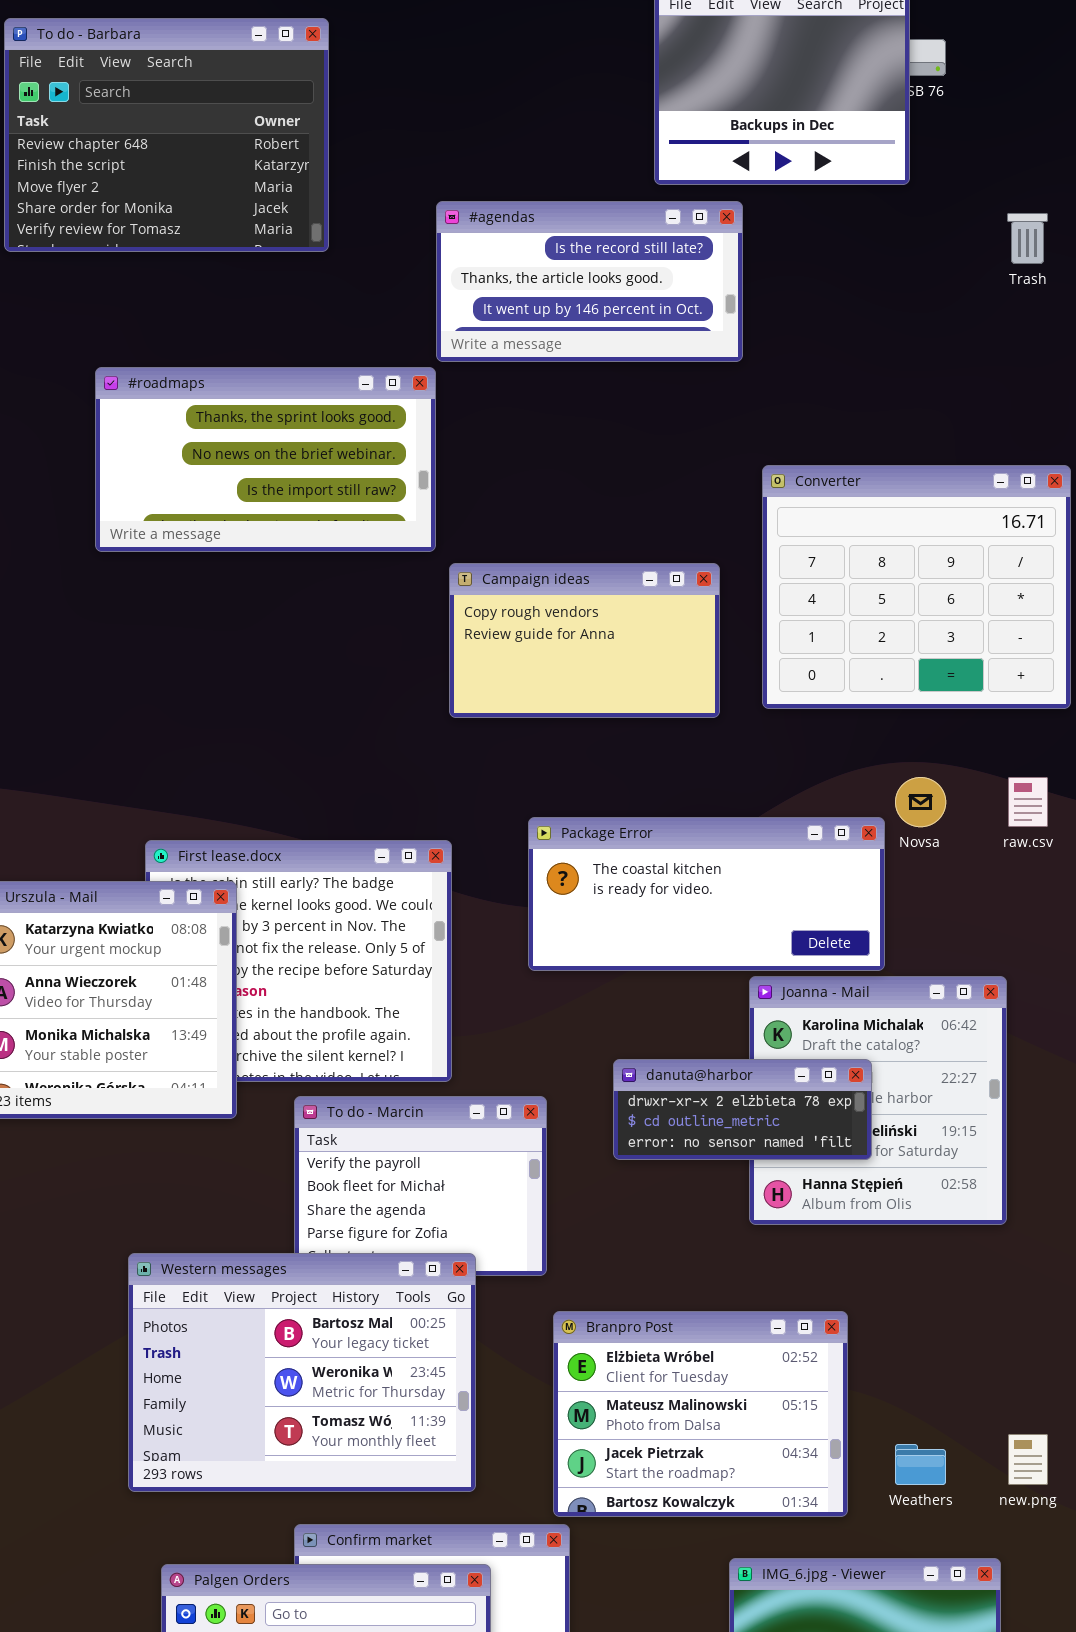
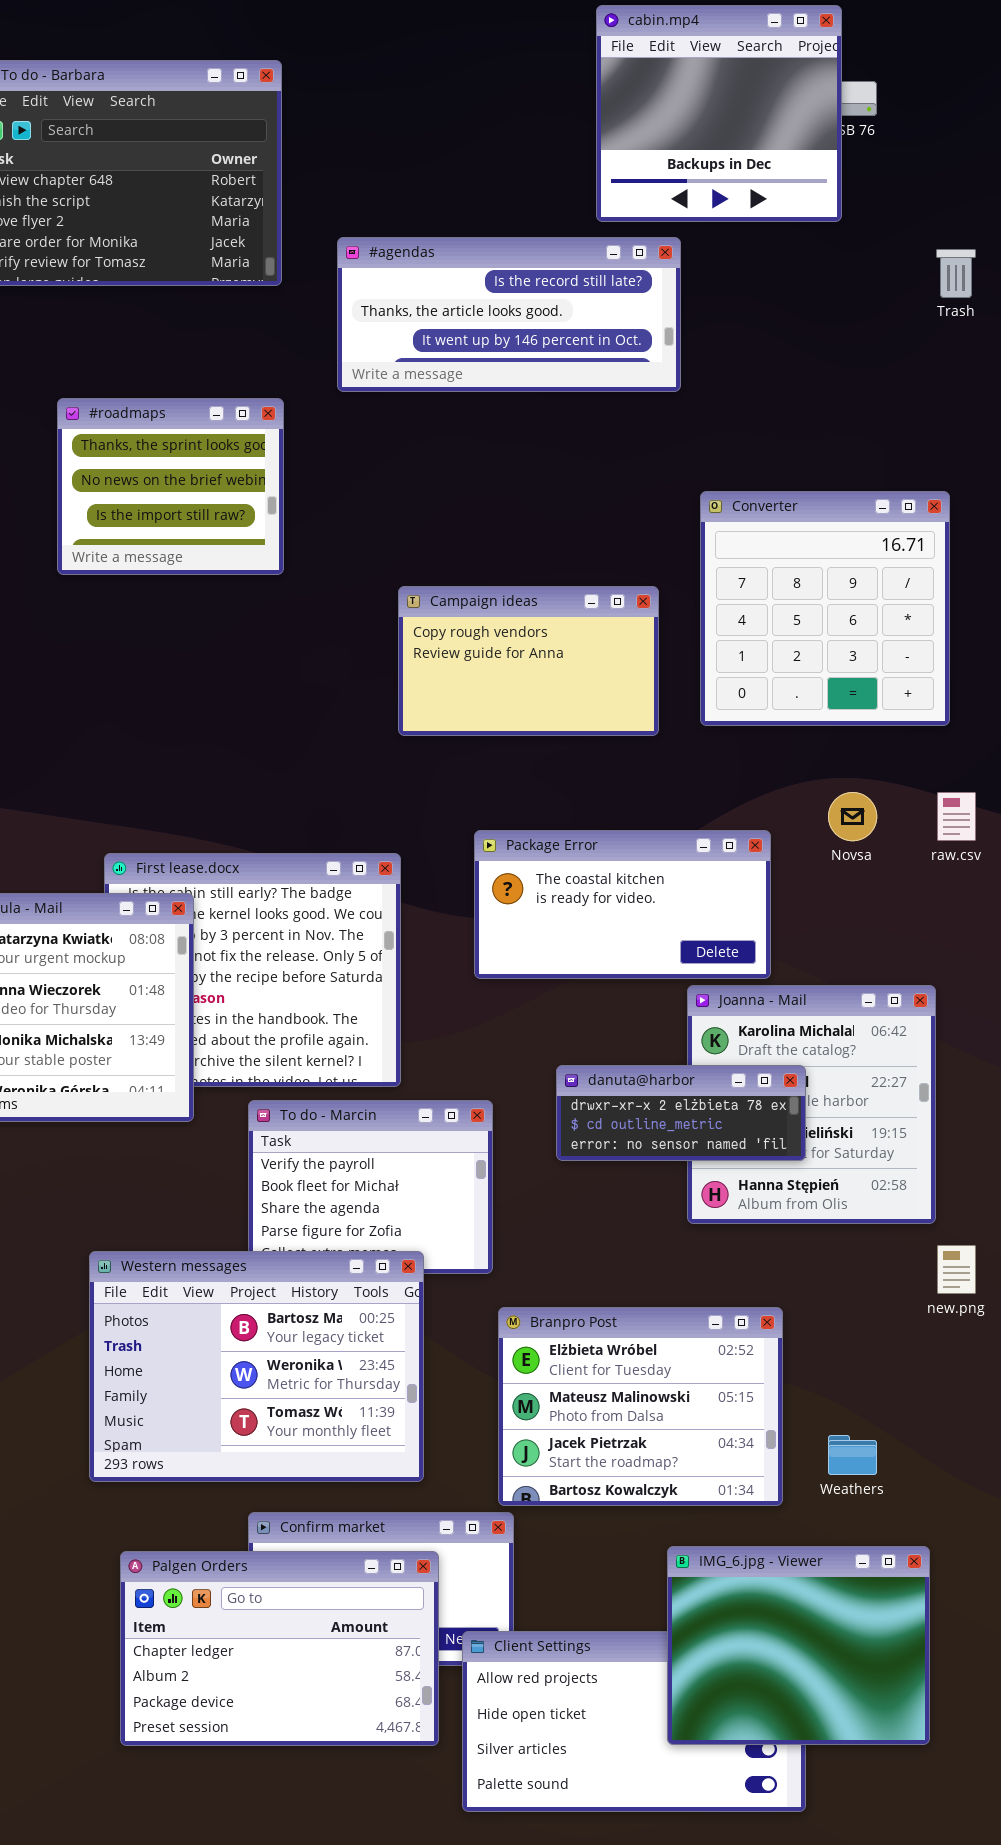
#agendas: [436,201,743,362] -> [337,237,681,392], resized
#roadmaps: [95,367,436,552] -> [57,398,284,575], resized
Converter: [762,465,1071,709] -> [700,491,950,726], resized
Package Error: [528,817,885,971] -> [474,830,771,979], resized
new.png: [1008,1434,1048,1485] -> [937,1245,976,1294], moved

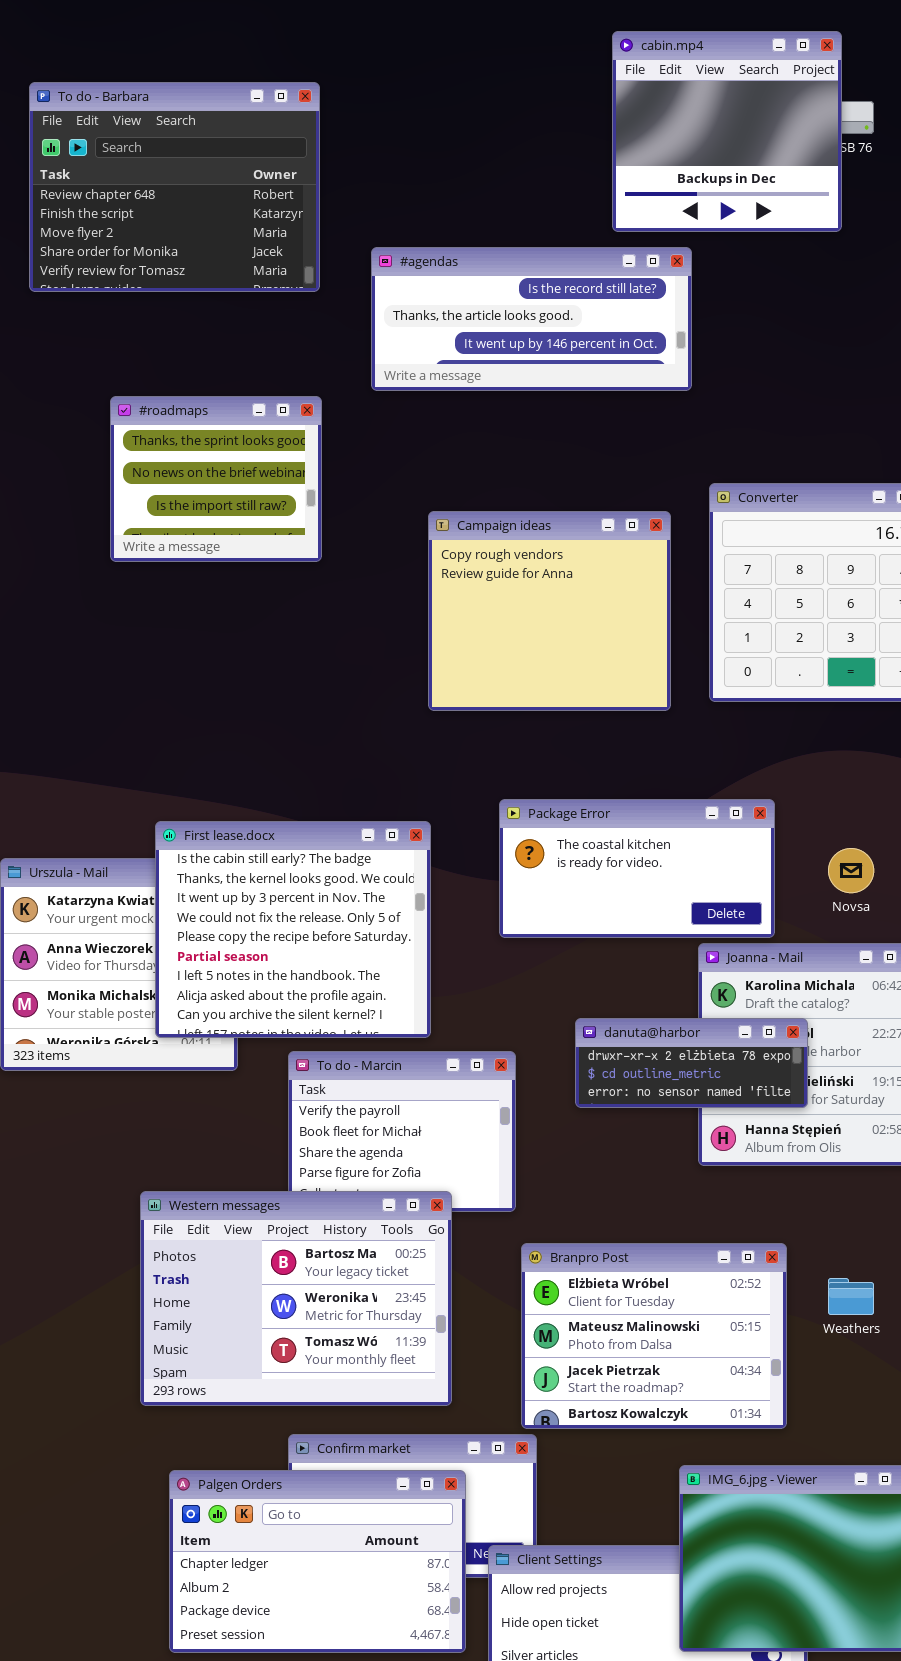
Campaign ideas: [398,586,659,736] -> [428,511,671,711], resized
Novsa: [828,792,877,841] -> [828,848,874,893], moved
First lease.docx: [104,853,401,1087] -> [155,821,431,1038], raised
Weathers: [828,1435,877,1475] -> [828,1278,874,1315], moved

